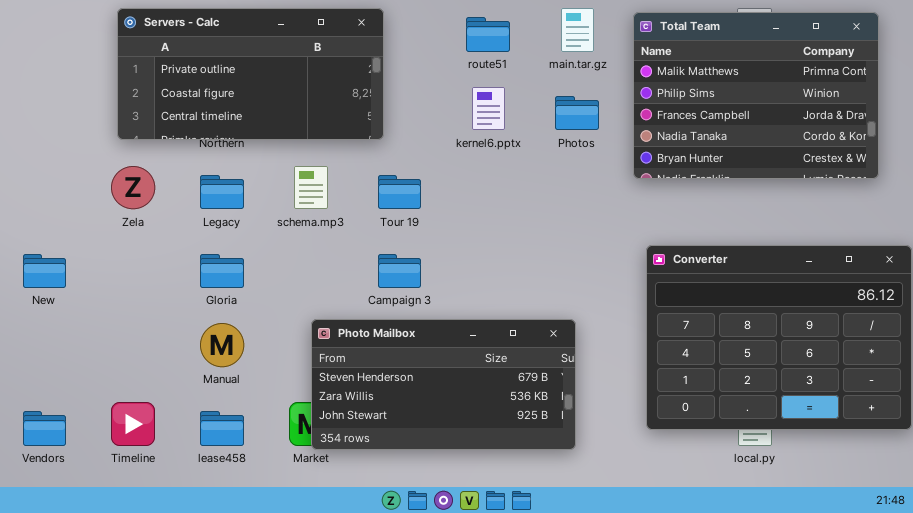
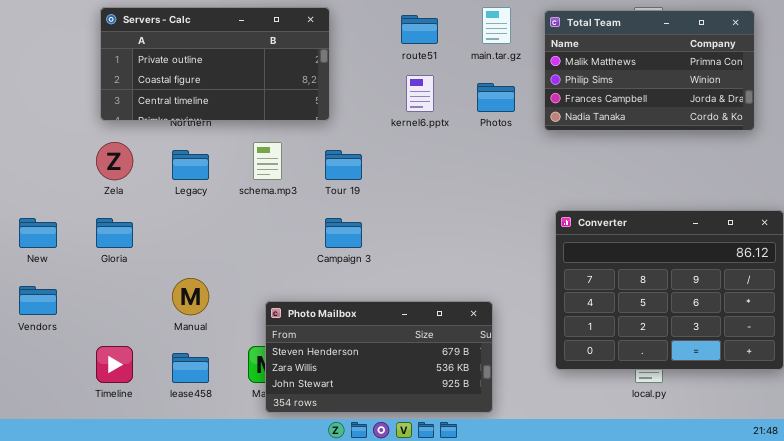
Total Team: [633,12,879,179] -> [544,10,755,131], resized
Gloria: [200,254,244,288] -> [96,218,133,248], moved
Photo Mailbox: [311,319,576,450] -> [265,301,493,413], moved
Vendors: [23,411,66,446] -> [19,286,57,315], moved

